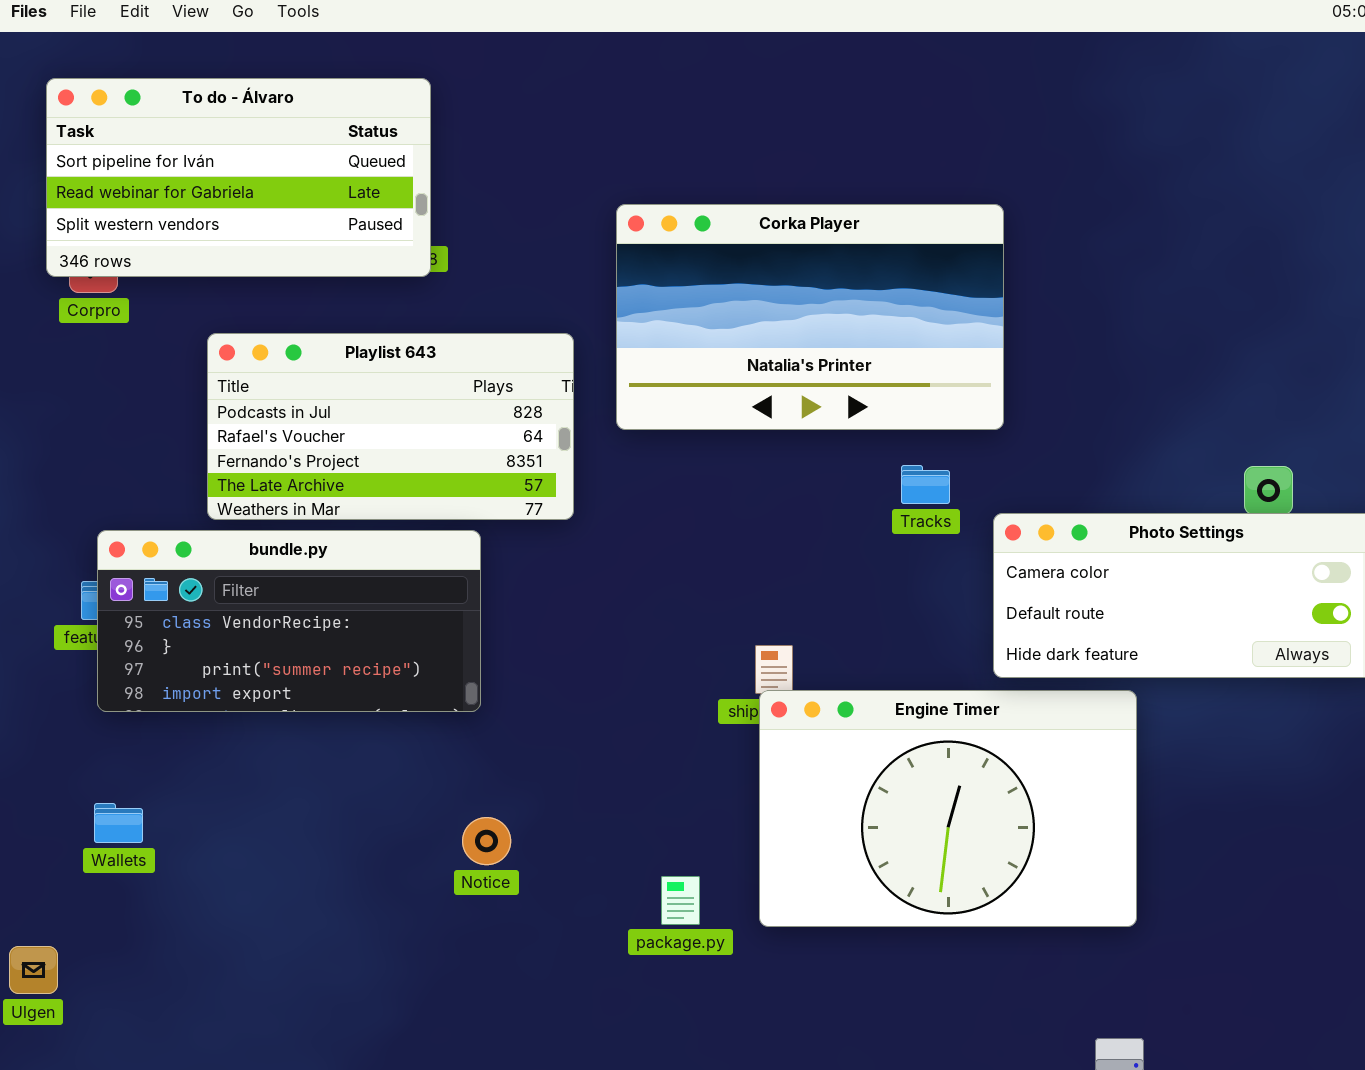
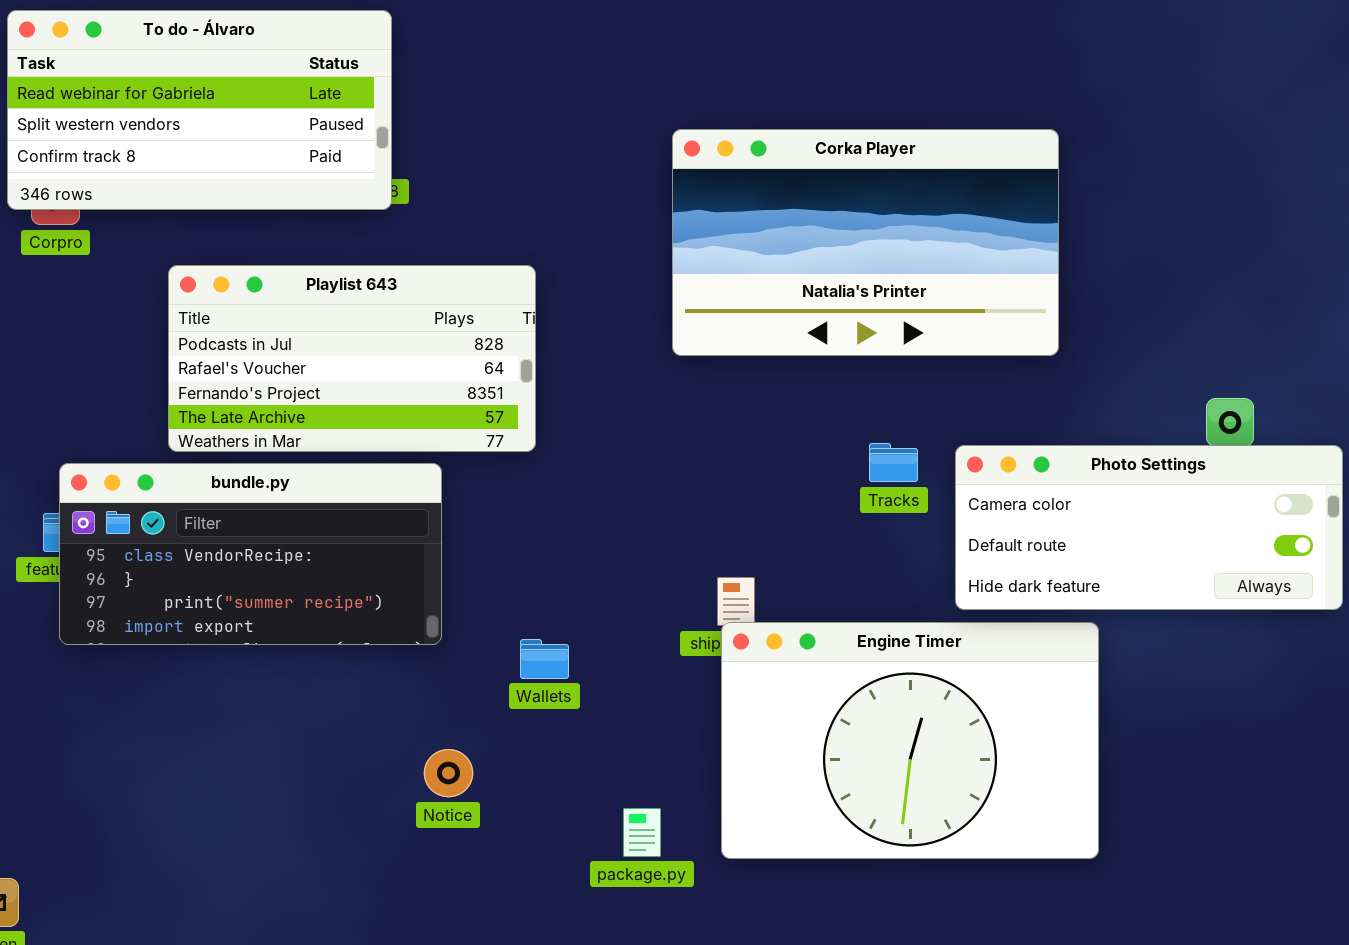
To do - Álvaro: [46,78,431,277] -> [7,10,392,210], scrolled down 1 row
Corka Player: [616,204,1004,430] -> [672,129,1059,356], moved
Tracks: [901,465,950,504] -> [869,443,918,482], moved
Wallets: [94,803,143,843] -> [520,639,569,679], moved

